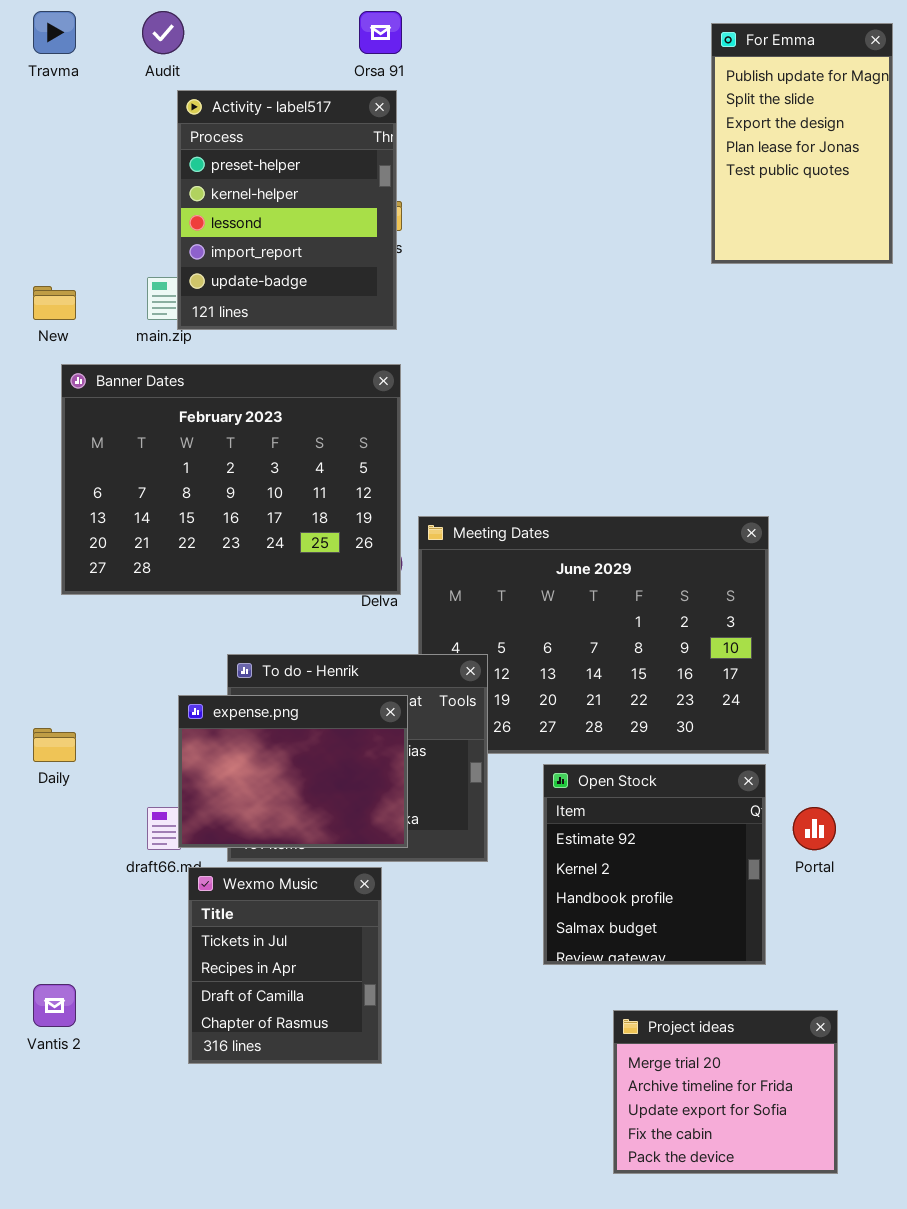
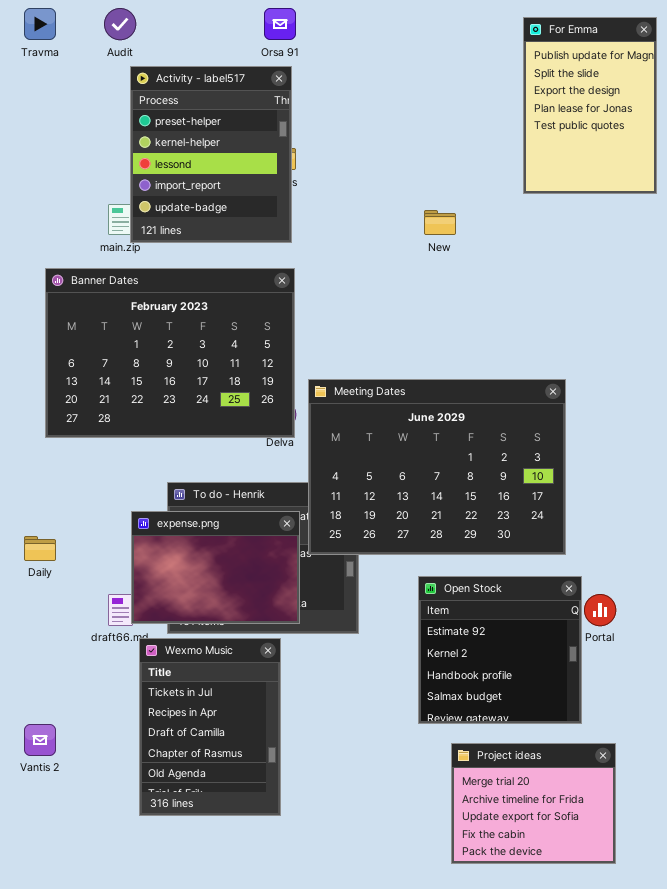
New: [33,286,76,320] -> [424,210,456,235], moved
Meeting Dates: [418,516,769,754] -> [308,379,566,555], raised
Open Stock: [543,764,766,965] -> [418,576,582,724], moved
Wexmo Music: [188,867,382,1064] -> [139,638,281,816], resized

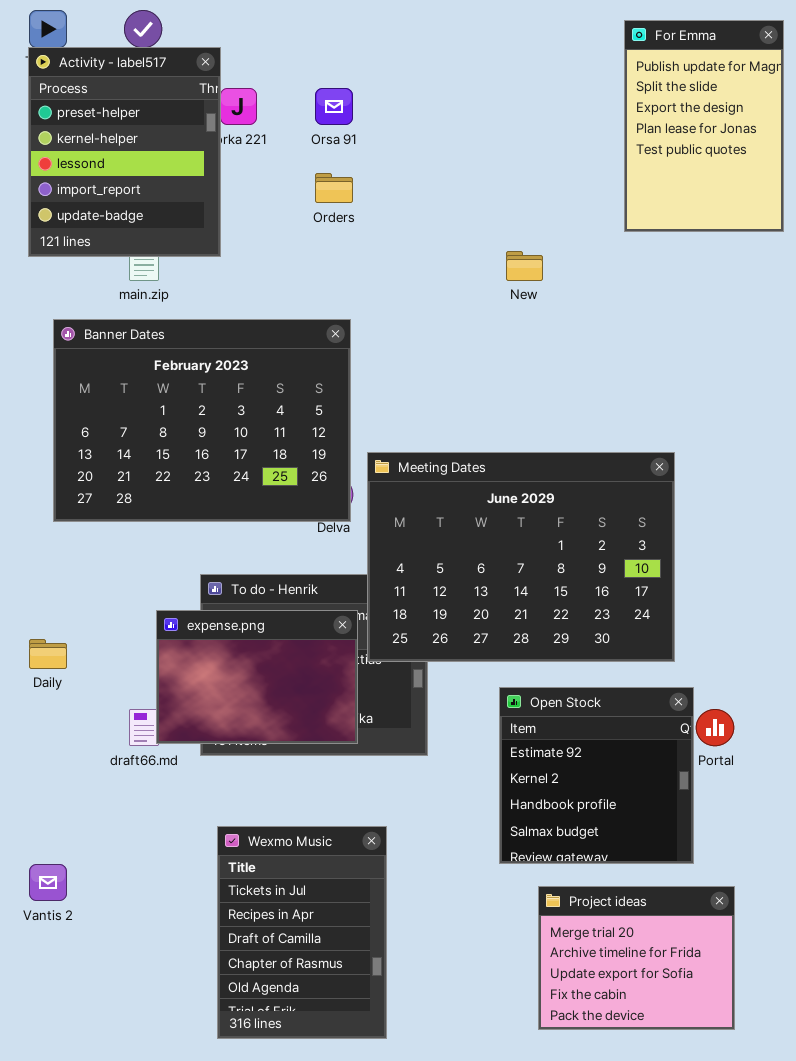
Orsa 91: [264,8,296,40] -> [315,88,353,125], moved
Activity - label517: [130,66,292,243] -> [28,47,221,257], moved
Wexmo Music: [139,638,281,816] -> [217,826,387,1039], moved

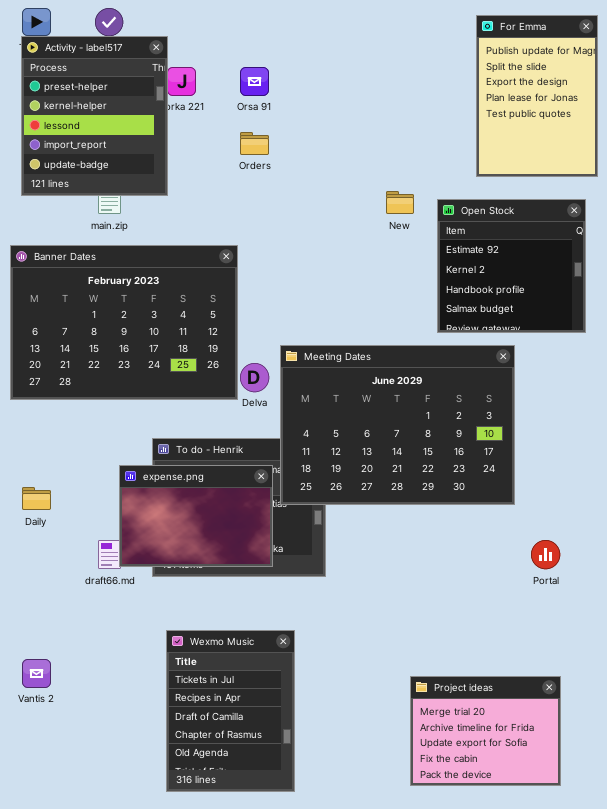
Banner Dates: [53,319,351,522] -> [10,245,238,400], moved
Open Stock: [499,687,694,864] -> [437,199,586,333], moved

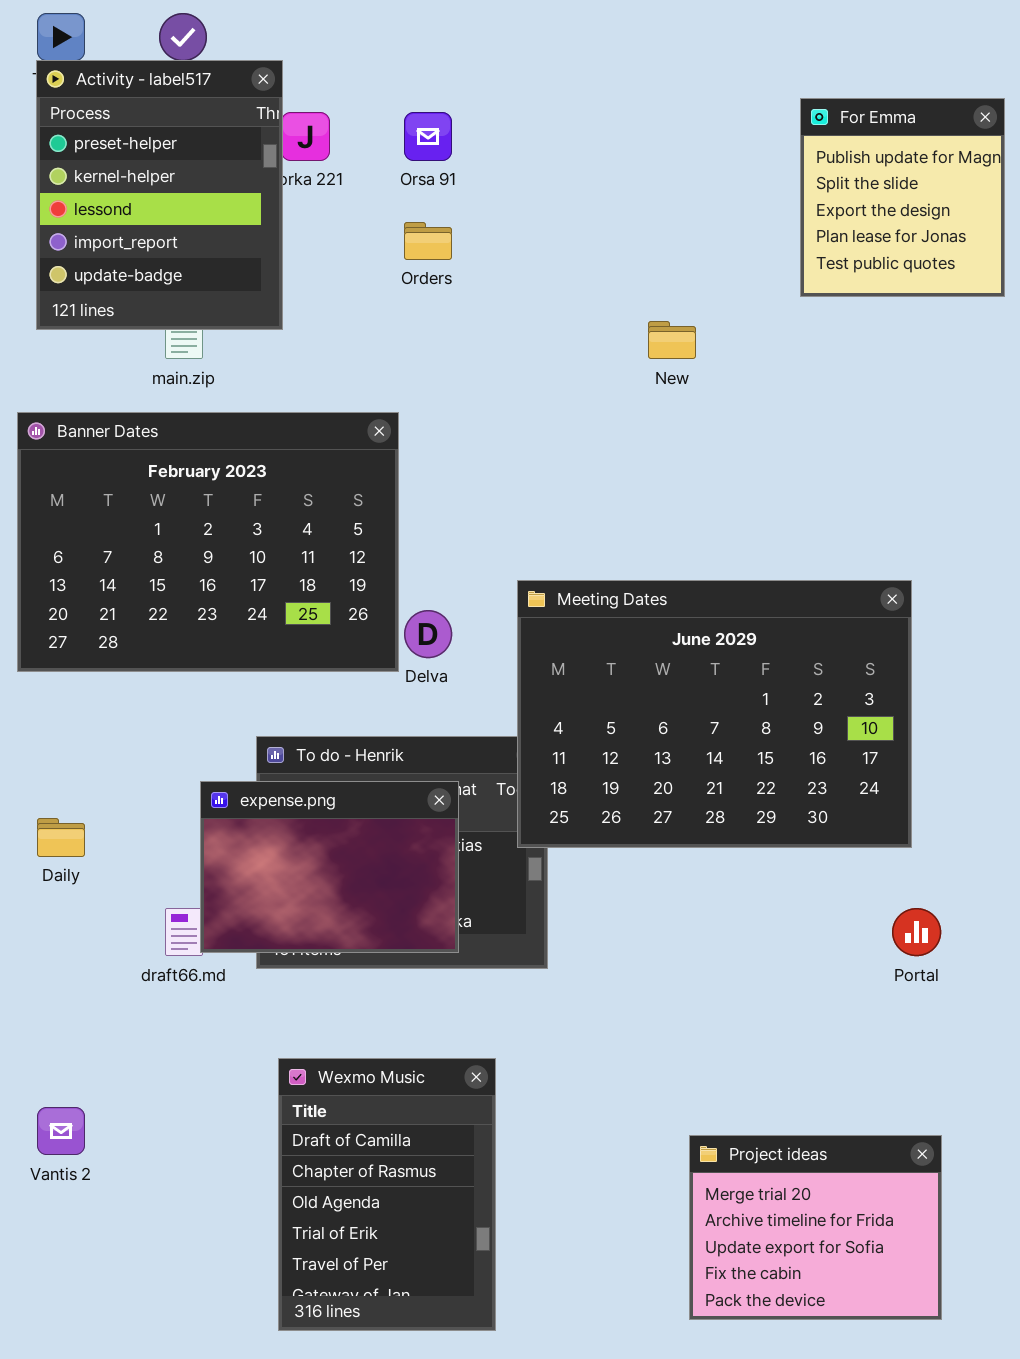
For Emma: [476,15,598,177] -> [800,98,1005,297], resized
Open Stock: [437,199,586,333] -> none, closed
Meeting Dates: [280,345,515,505] -> [517,580,912,848], moved
Wexmo Music: [166,630,295,792] -> [278,1058,496,1331], scrolled down 2 rows

